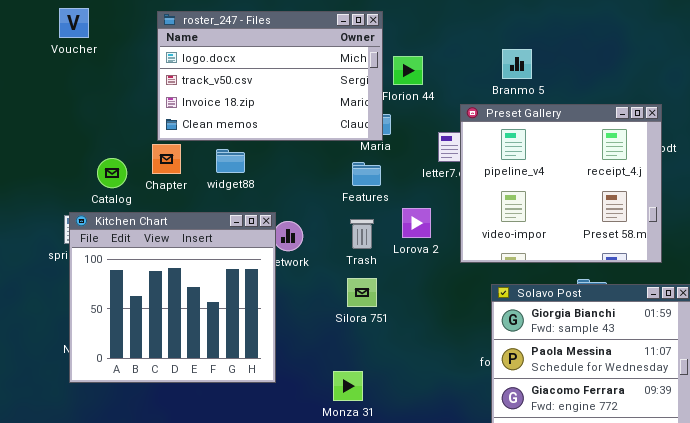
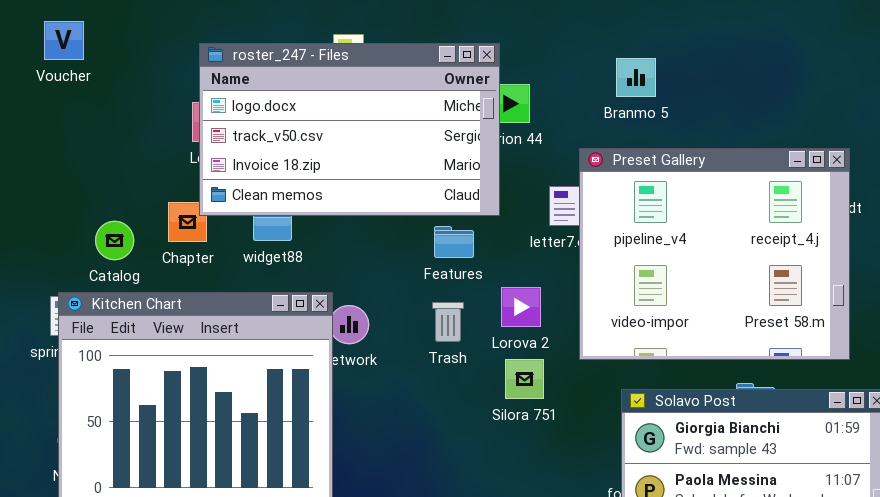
roster_247 - Files: [157,11,383,141] -> [199,43,500,216], moved
Branmo 5: [502,49,532,79] -> [616,58,656,97], moved
Silora 751: [347,278,377,307] -> [505,359,544,399], moved

